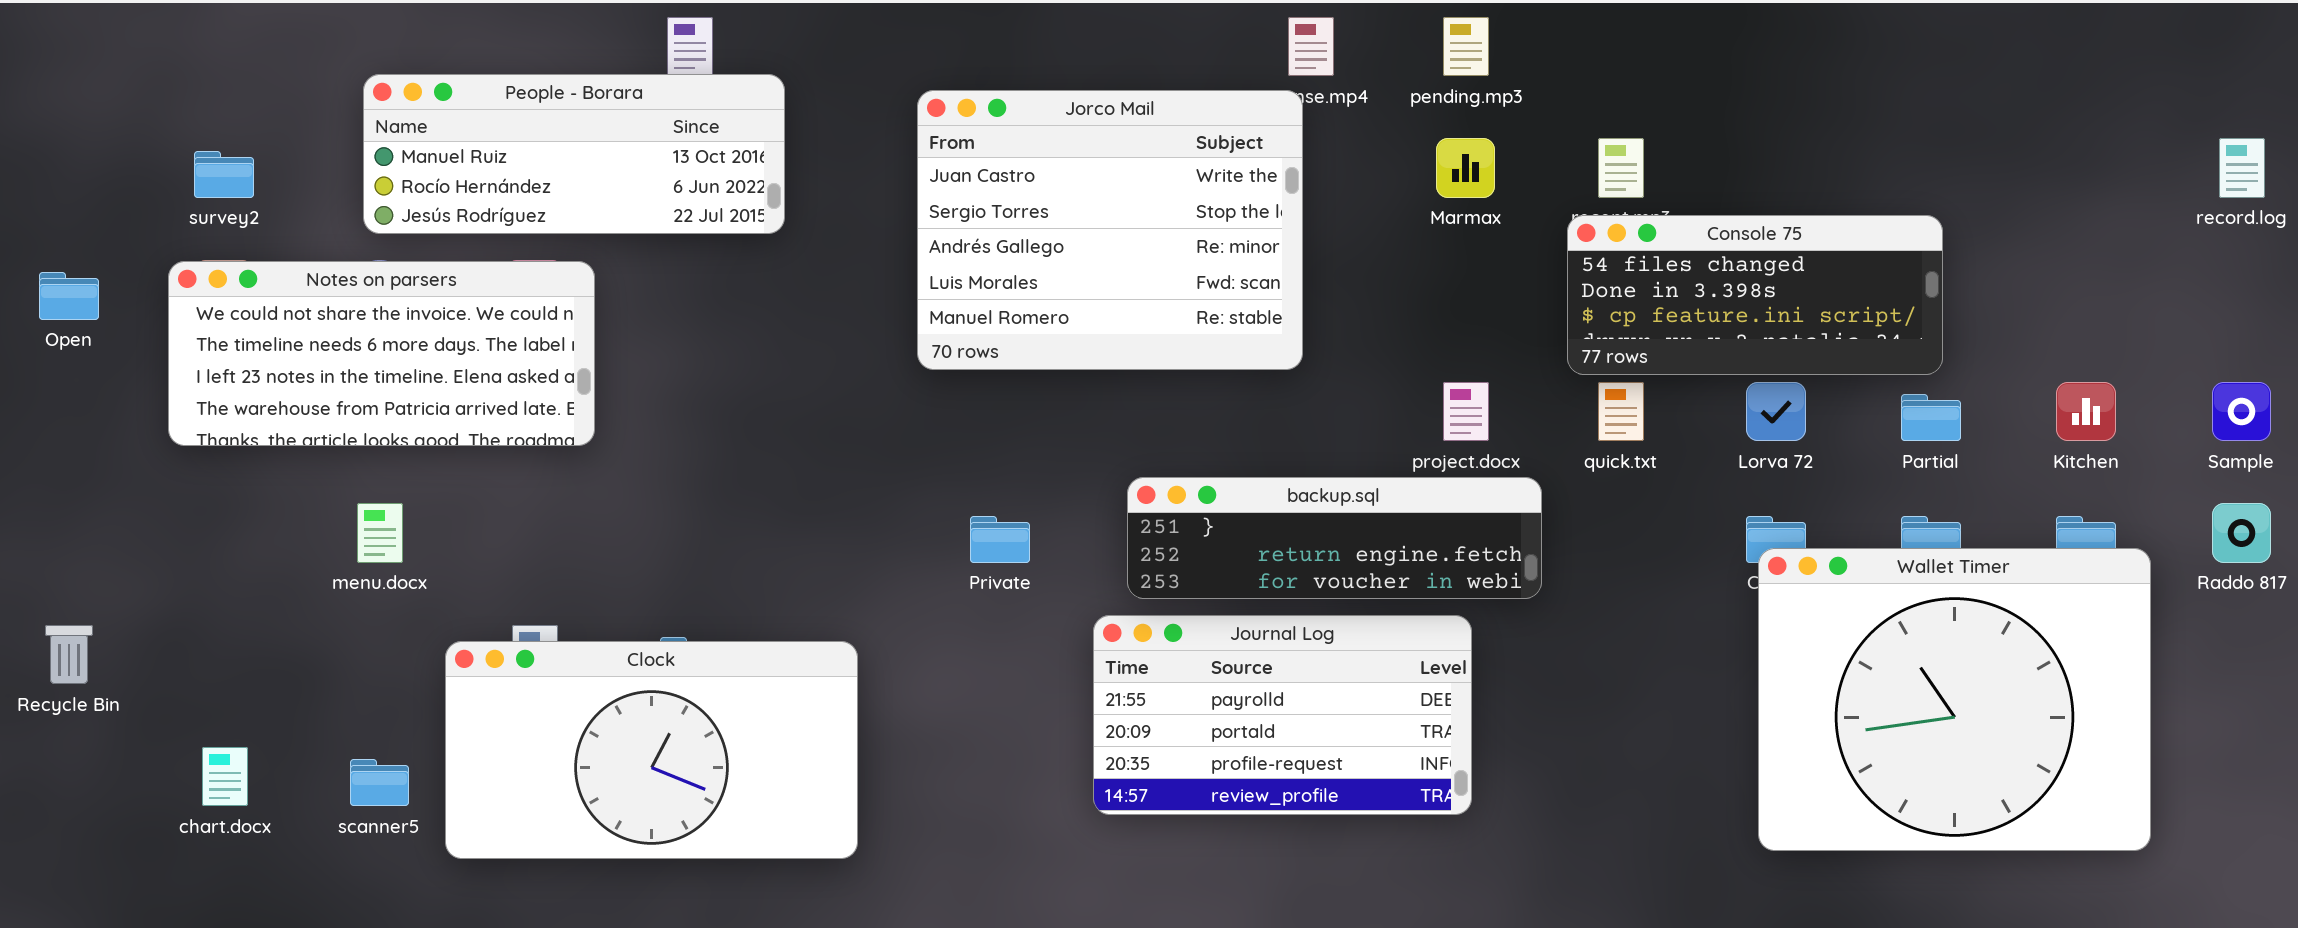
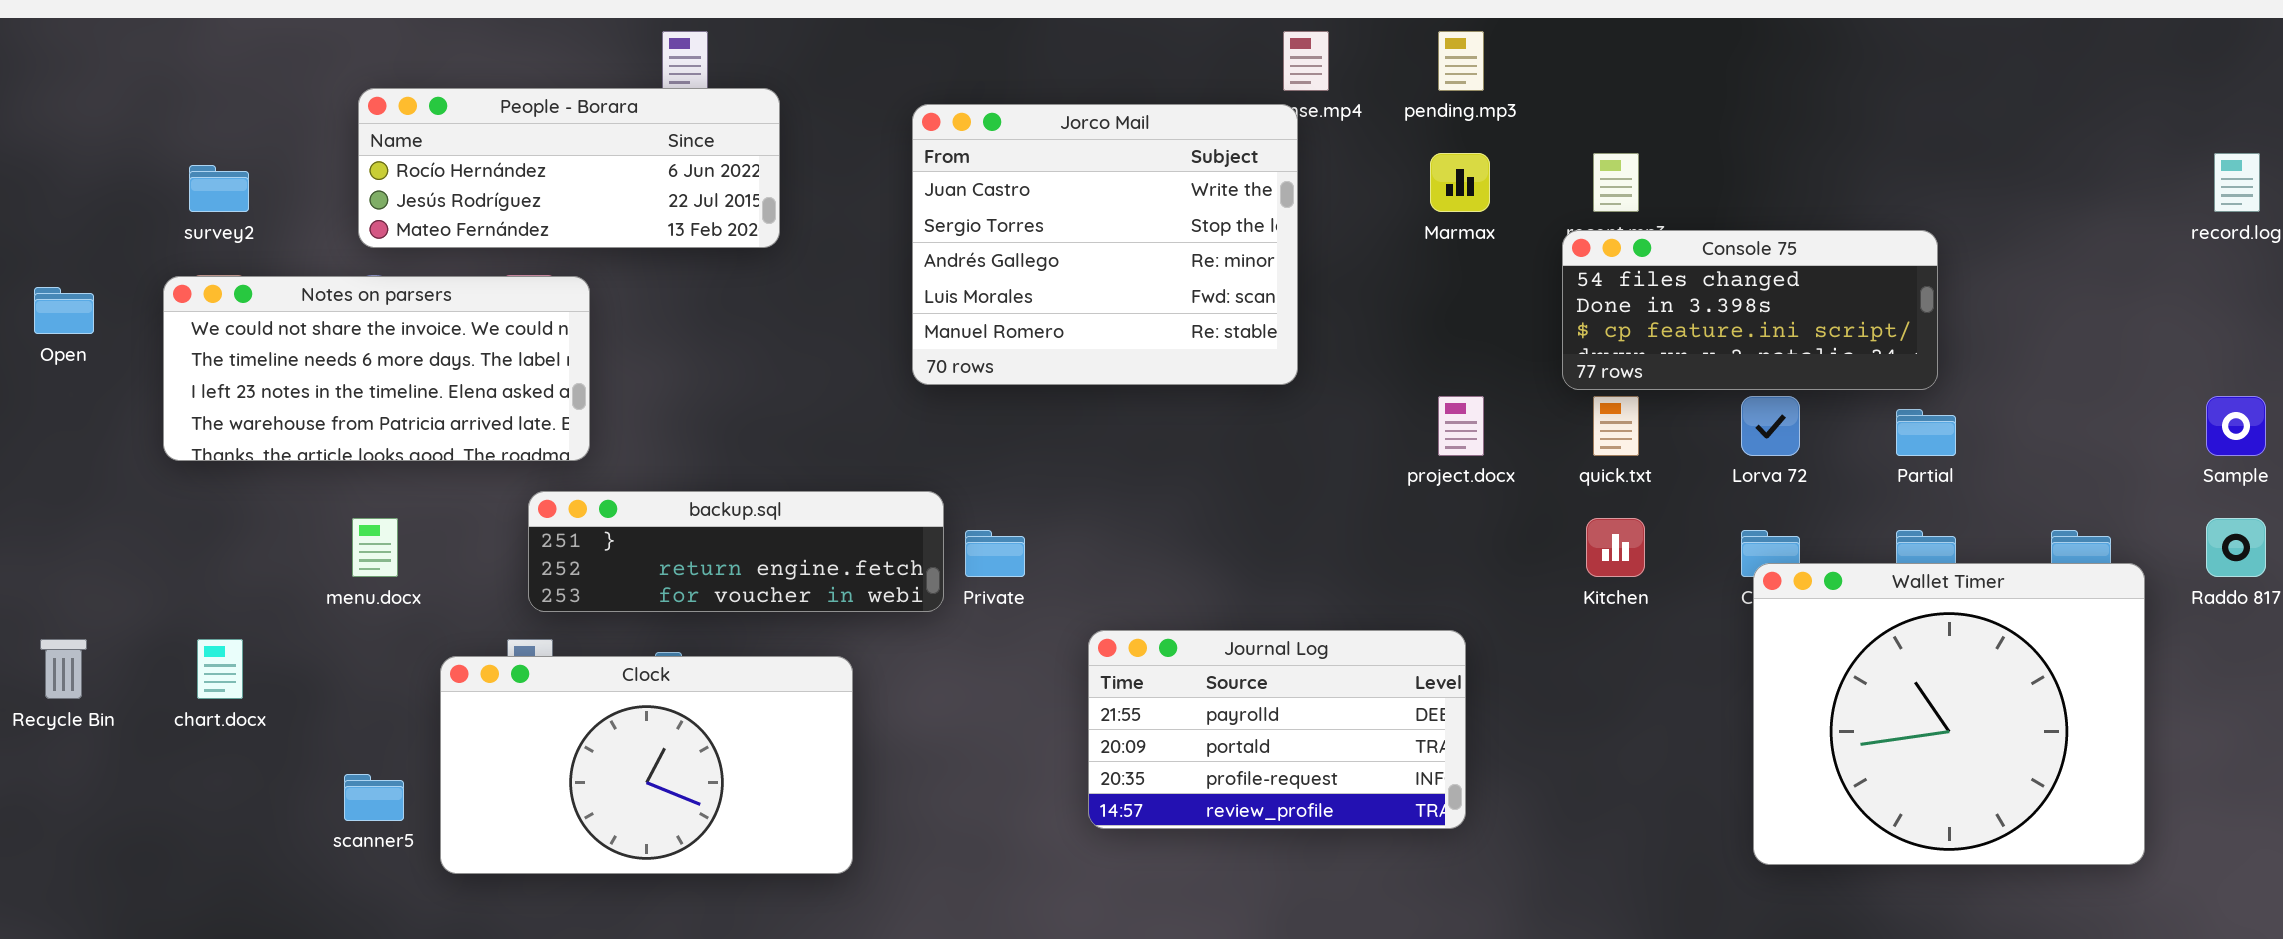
People - Borara: [363,74,785,234] -> [358,88,780,248], scrolled down 1 row
Kitchen: [2056,382,2116,441] -> [1586,518,1645,577], moved
backup.sql: [1127,477,1542,599] -> [528,491,944,612], moved
chart.docx: [202,747,248,806] -> [197,639,243,699], moved

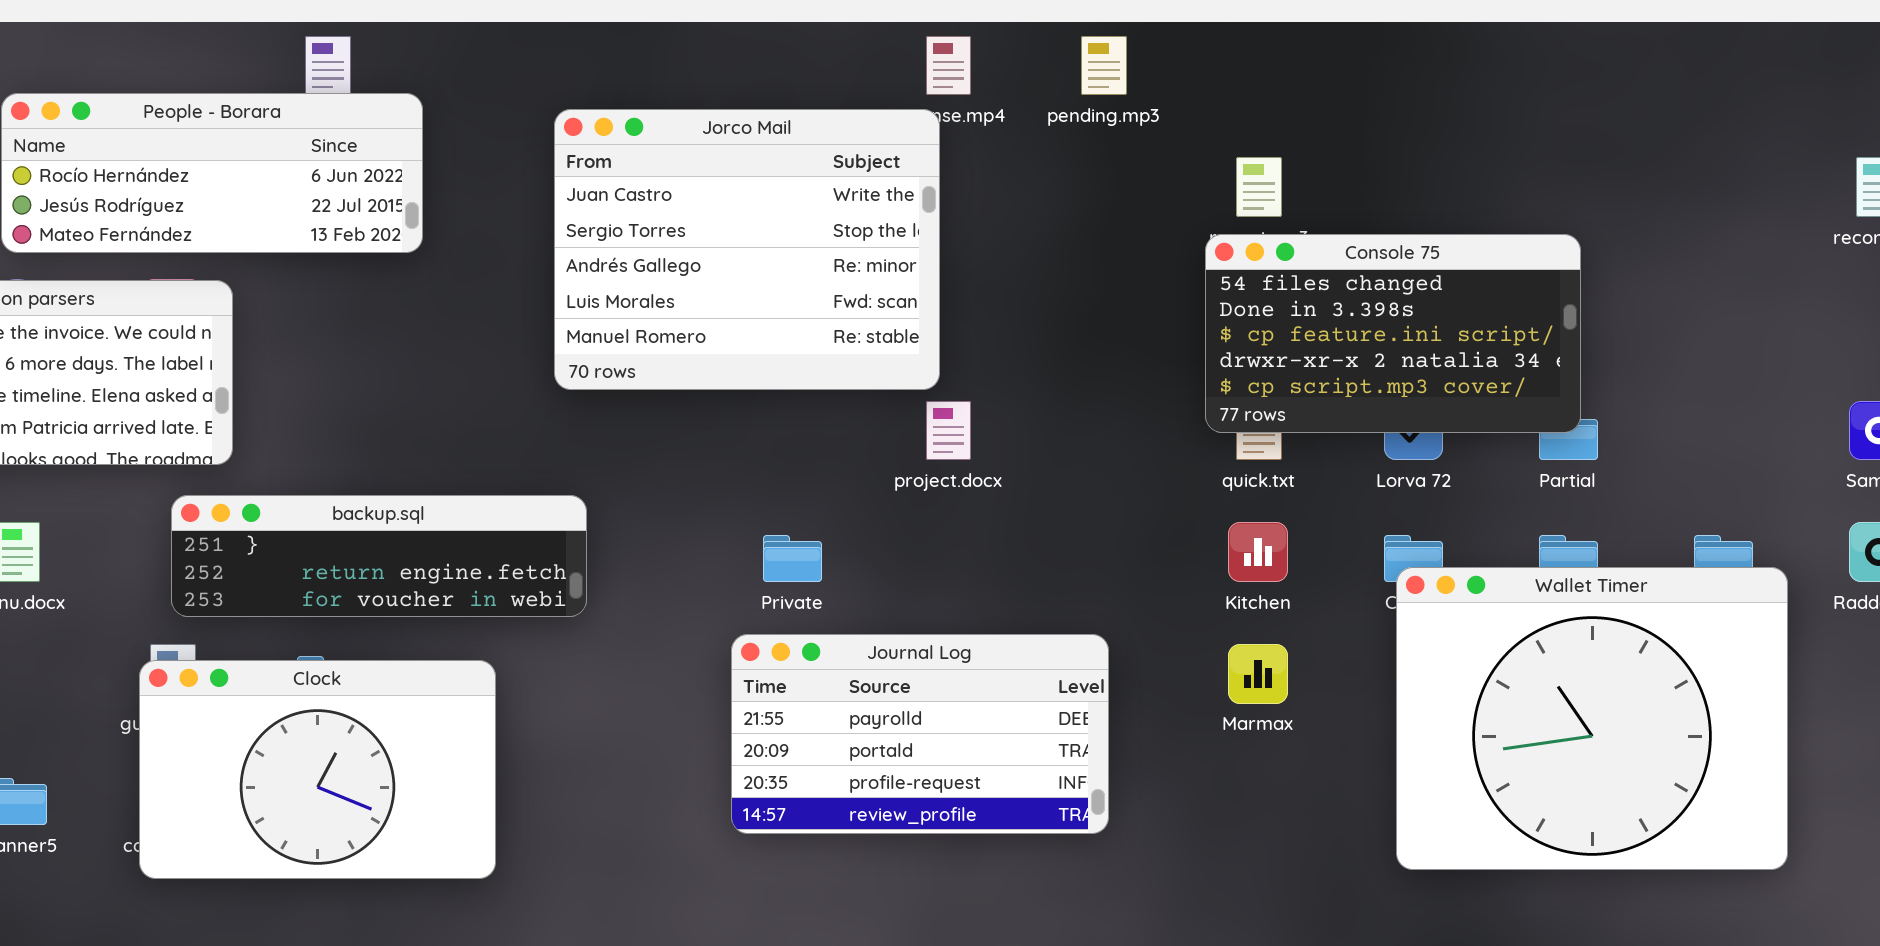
Marmax: [1430,153,1490,212] -> [1228,644,1288,704], moved
Console 75: [1562,230,1938,390] -> [1205,234,1581,433], resized
project.docx: [1438,396,1484,456] -> [926,401,971,460], moved
Private: [965,530,1025,577] -> [763,535,822,582], moved
Clock: [440,656,853,874] -> [139,660,496,879], resized

